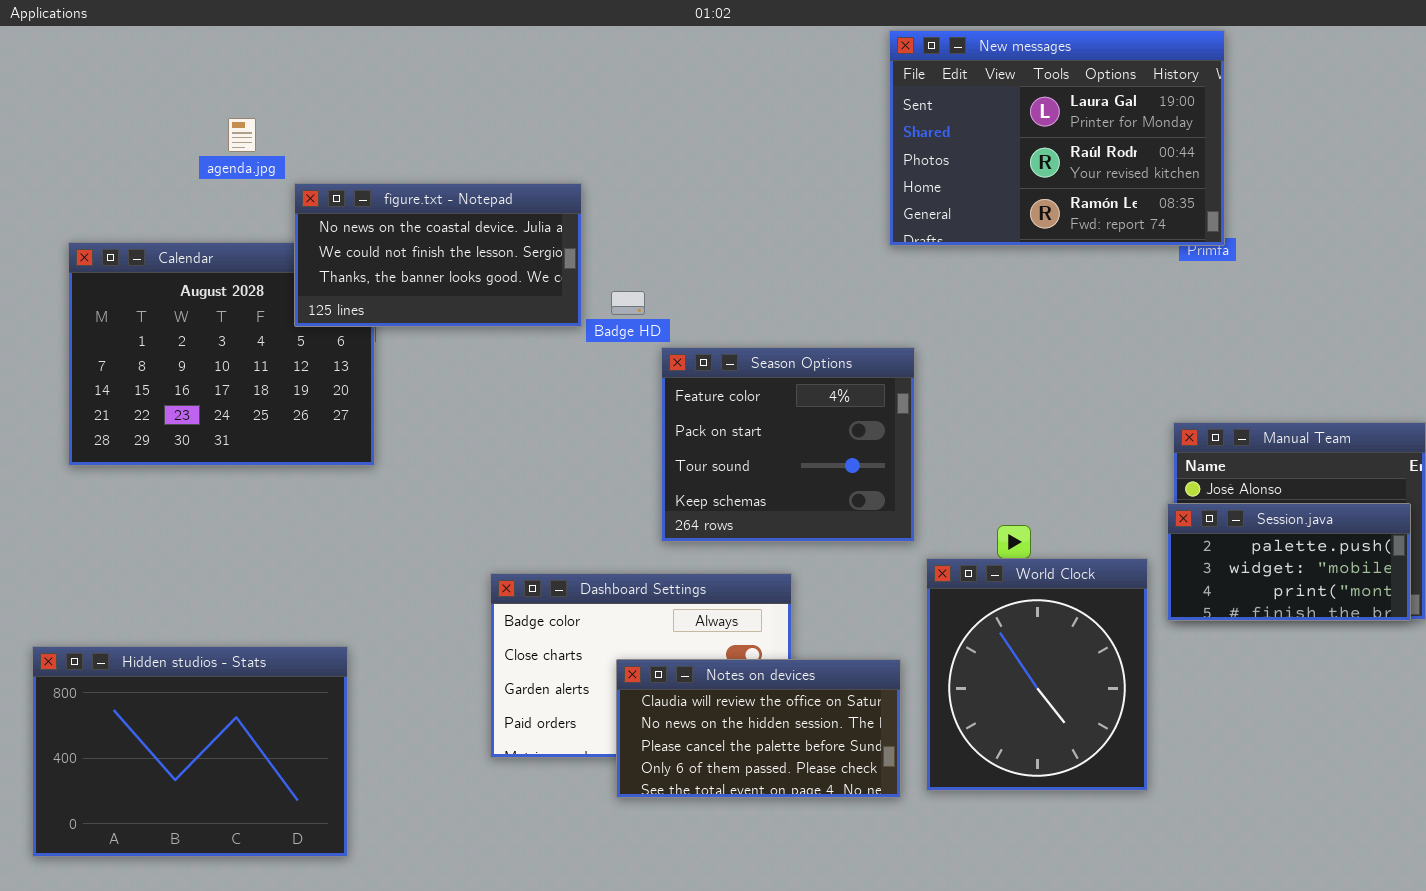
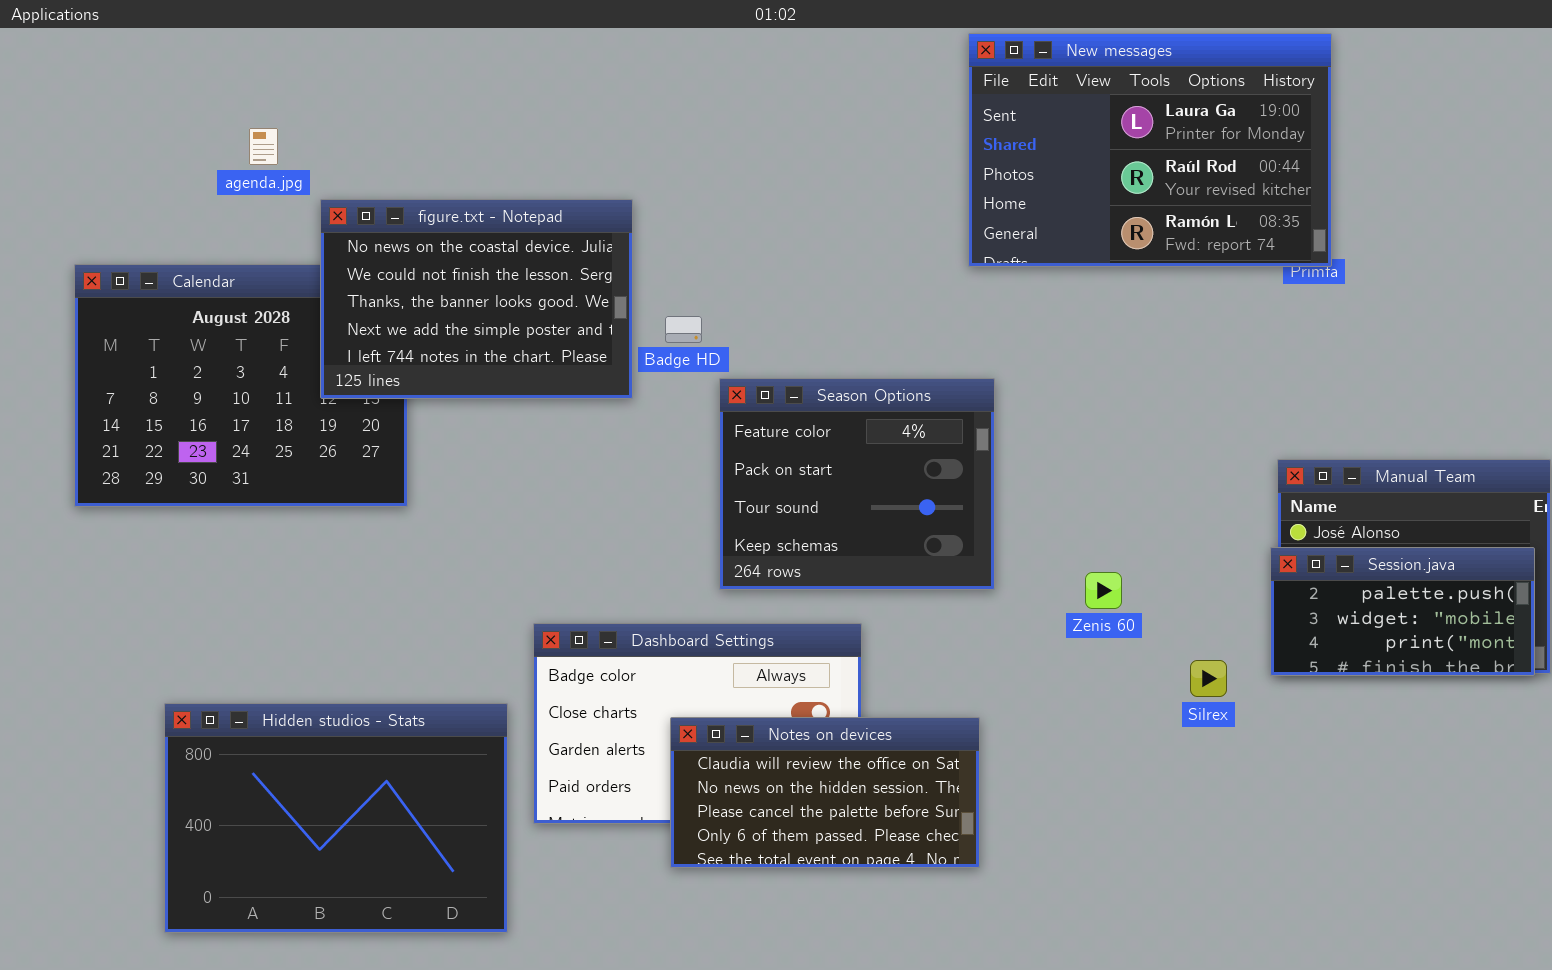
figure.txt - Notepad: [294,183,582,327] -> [320,199,633,399], resized
World Clock: [926,558,1148,791] -> none, closed
Hidden studios - Stats: [32,646,348,857] -> [164,703,508,933], moved

